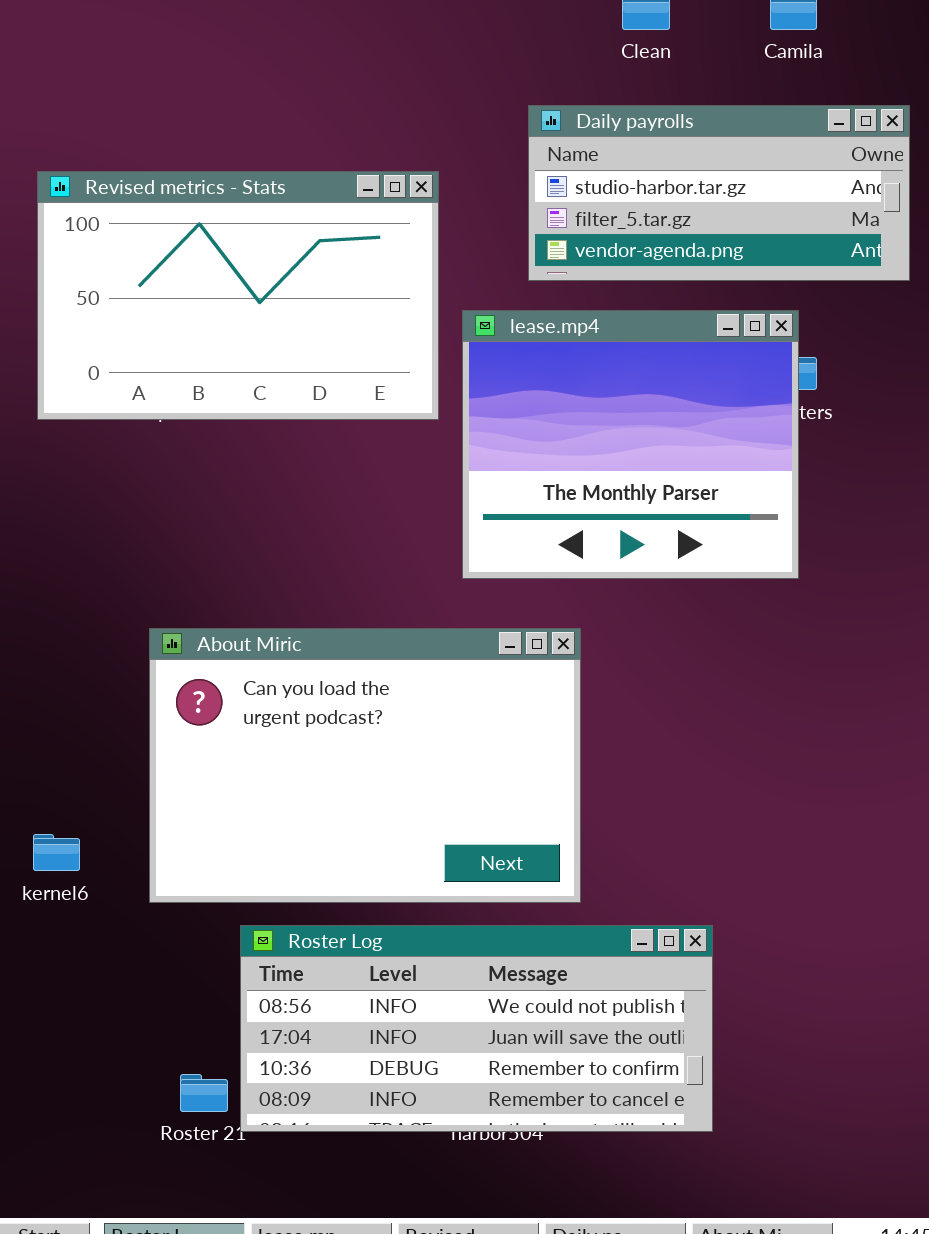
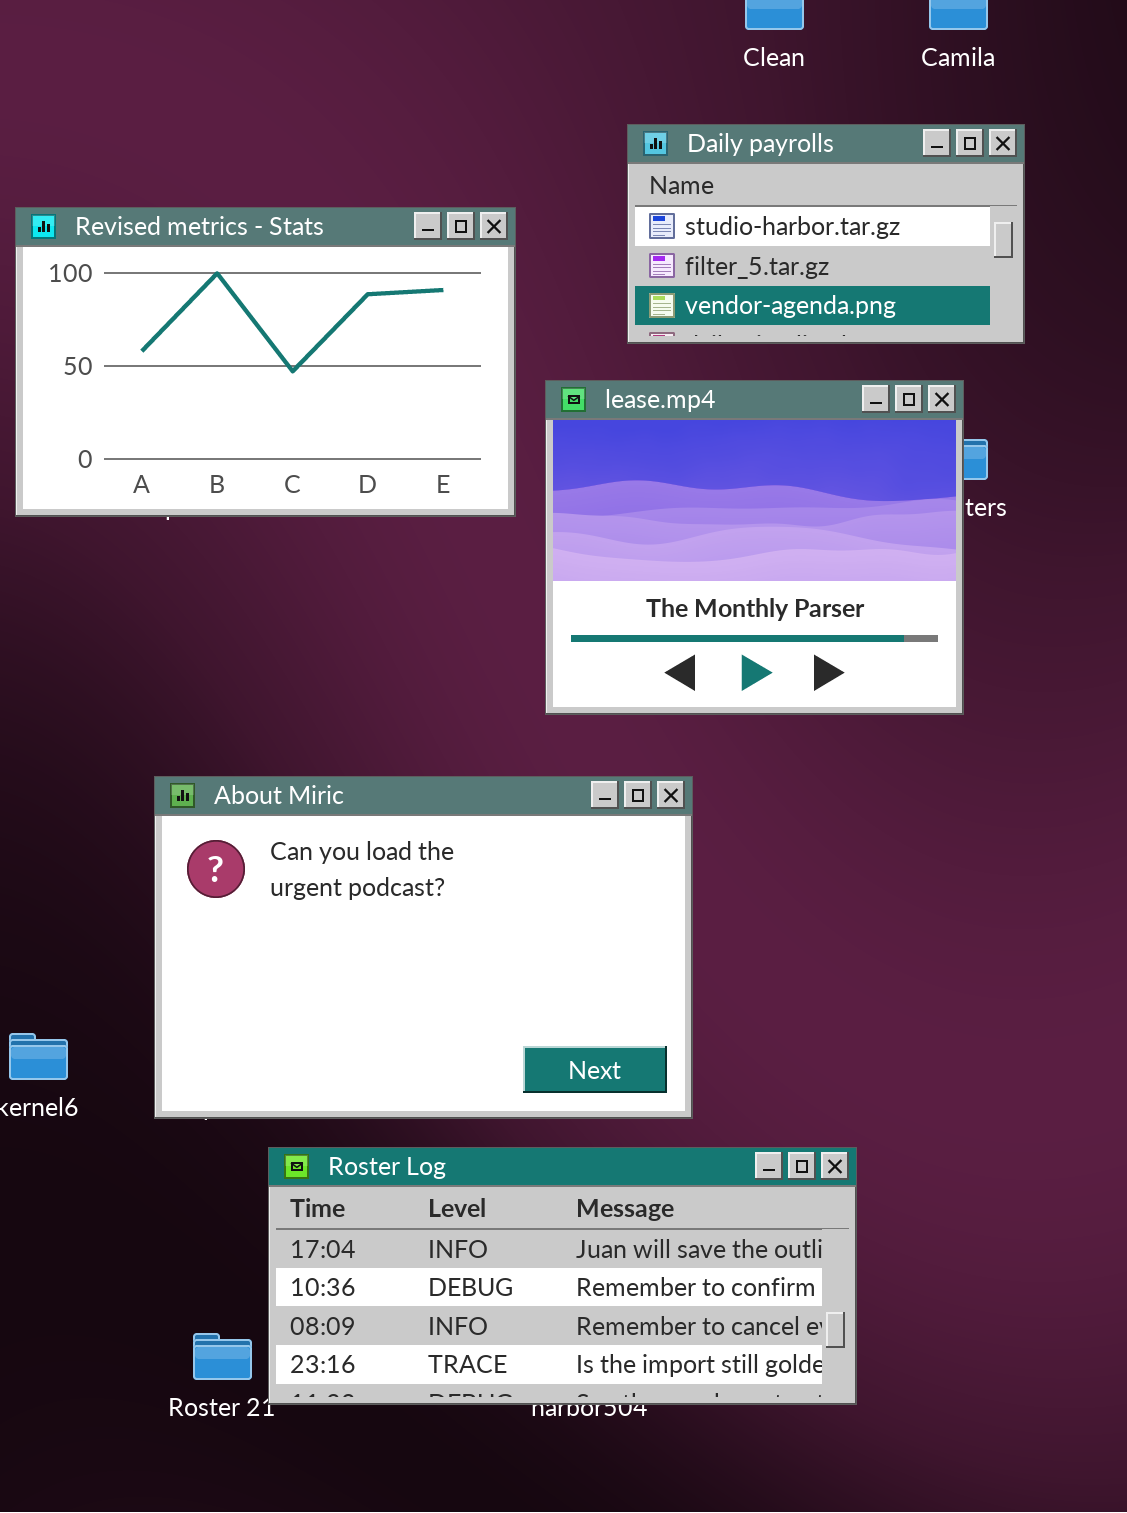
Daily payrolls: [528,105,910,281] -> [627,124,1025,344], resized
Roster Log: [240,925,713,1132] -> [268,1147,857,1405], scrolled down 1 row

